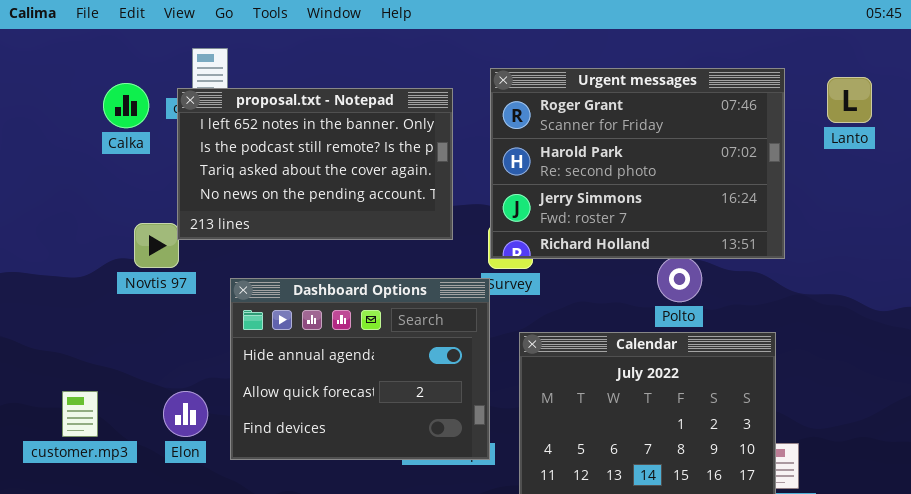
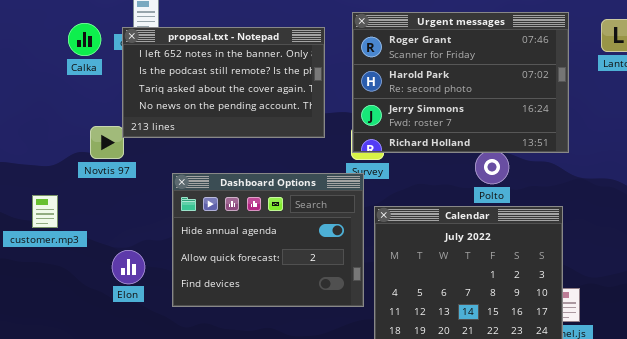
Dashboard Options: [230,278,490,460] -> [172,173,364,307], moved
customer.mp3: [62,391,98,437] -> [32,195,58,228], moved

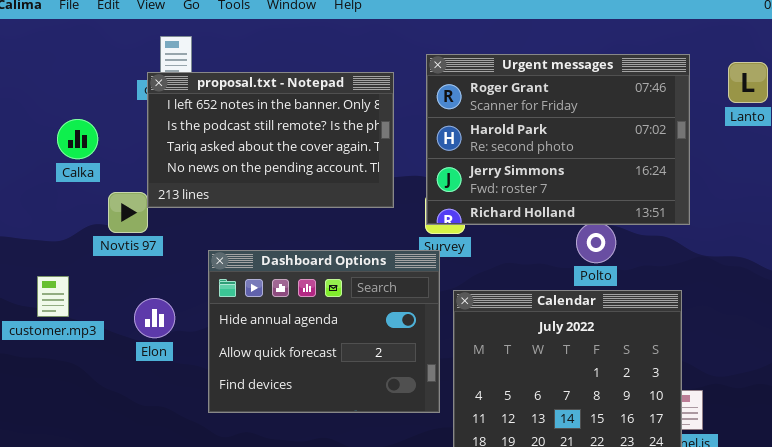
Calka: [68,23,101,56] -> [57,119,98,159], moved
Elon: [112,250,145,284] -> [134,298,175,338], moved

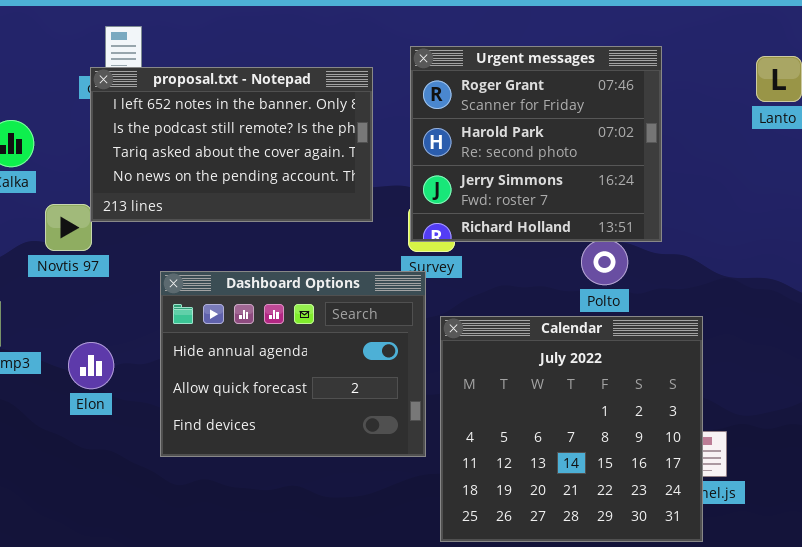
Urgent messages: [426,54,690,225] -> [410,46,662,242], resized
Elon: [134,298,175,338] -> [68,342,114,389], moved

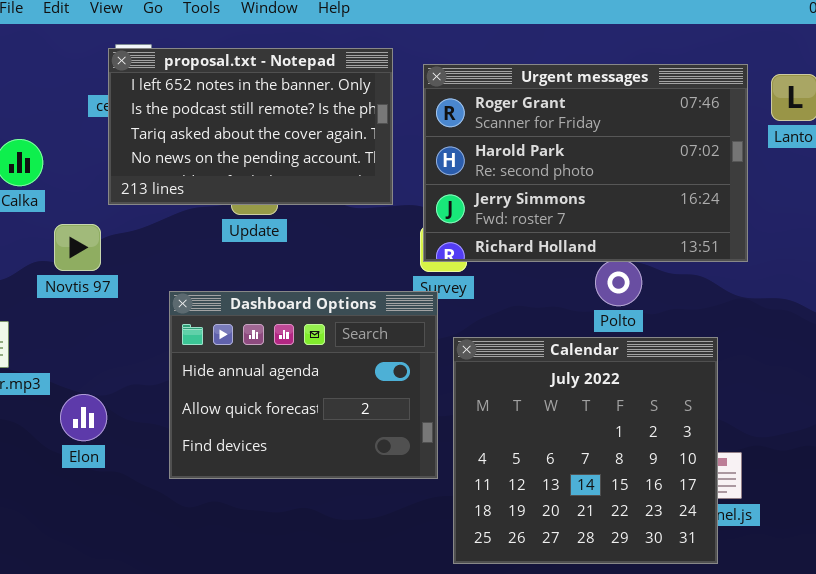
Urgent messages: [410,46,662,242] -> [423,64,748,262], resized
proposal.txt - Notepad: [90,67,373,222] -> [108,48,393,205], moved
Elon: [68,342,114,389] -> [60,394,107,441], moved

